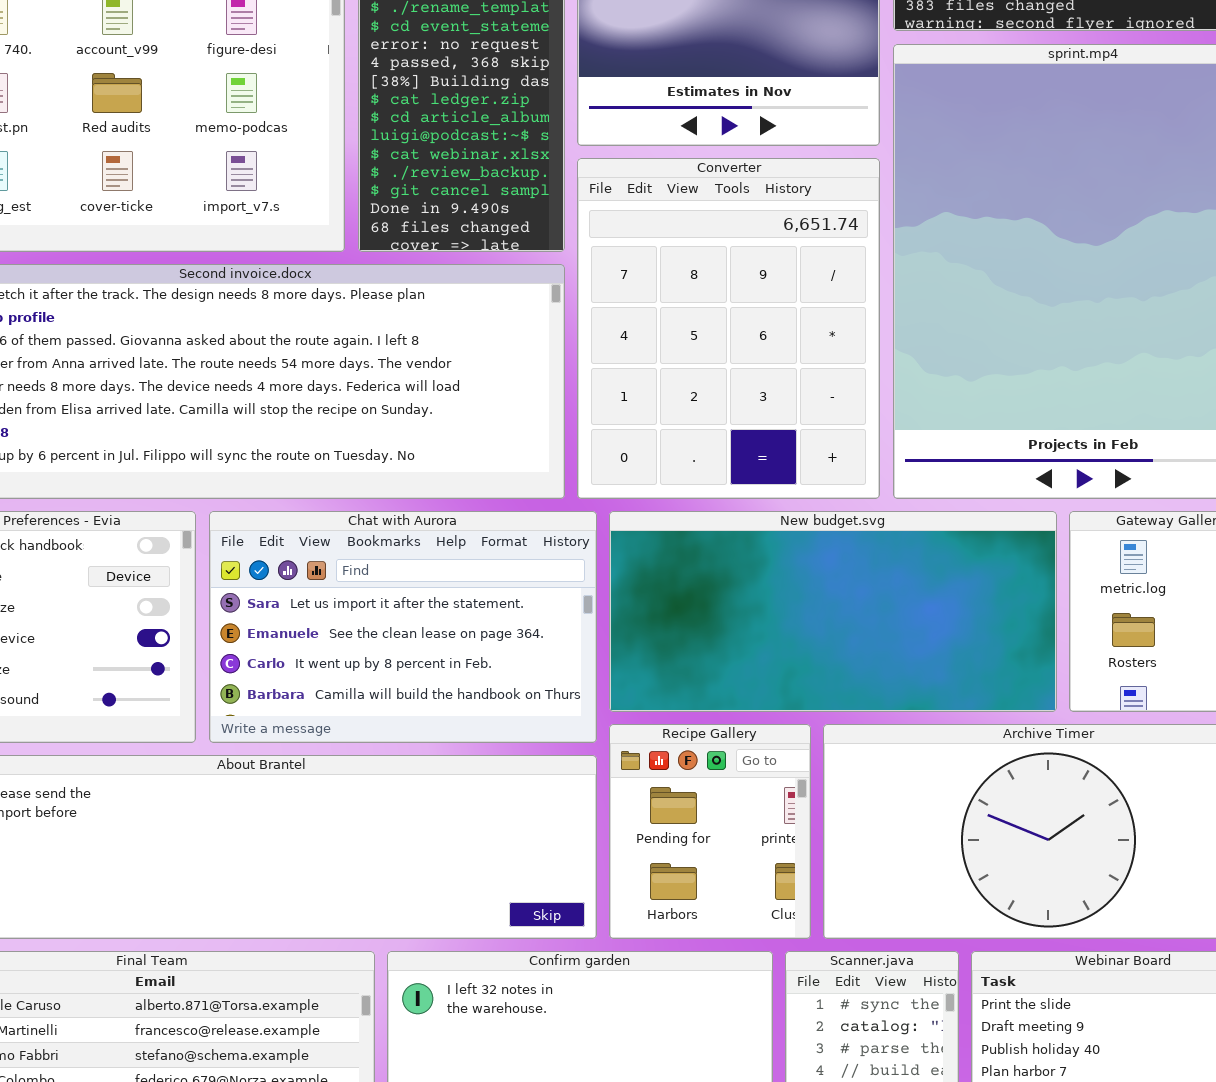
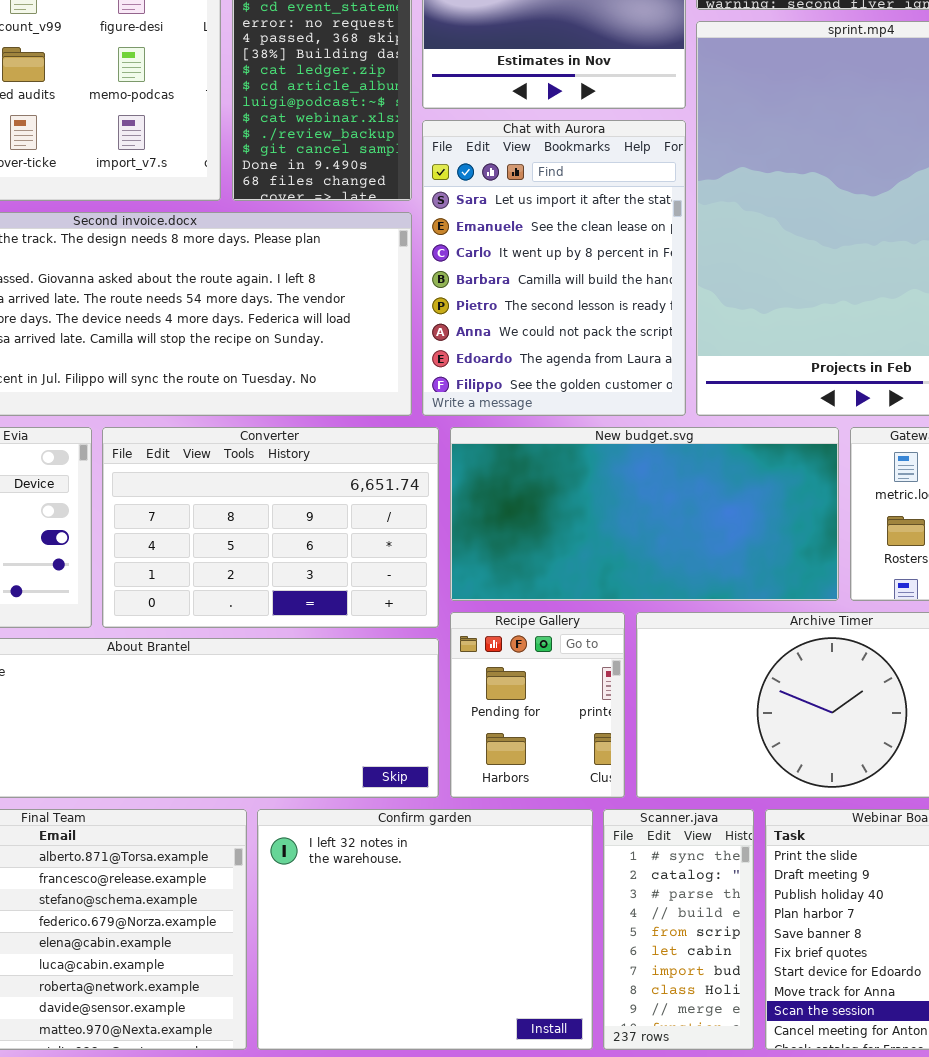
Converter: [577,158,880,499] -> [102,427,439,628], moved, resized
Chat with Aurora: [209,511,597,743] -> [422,120,686,416], moved, resized

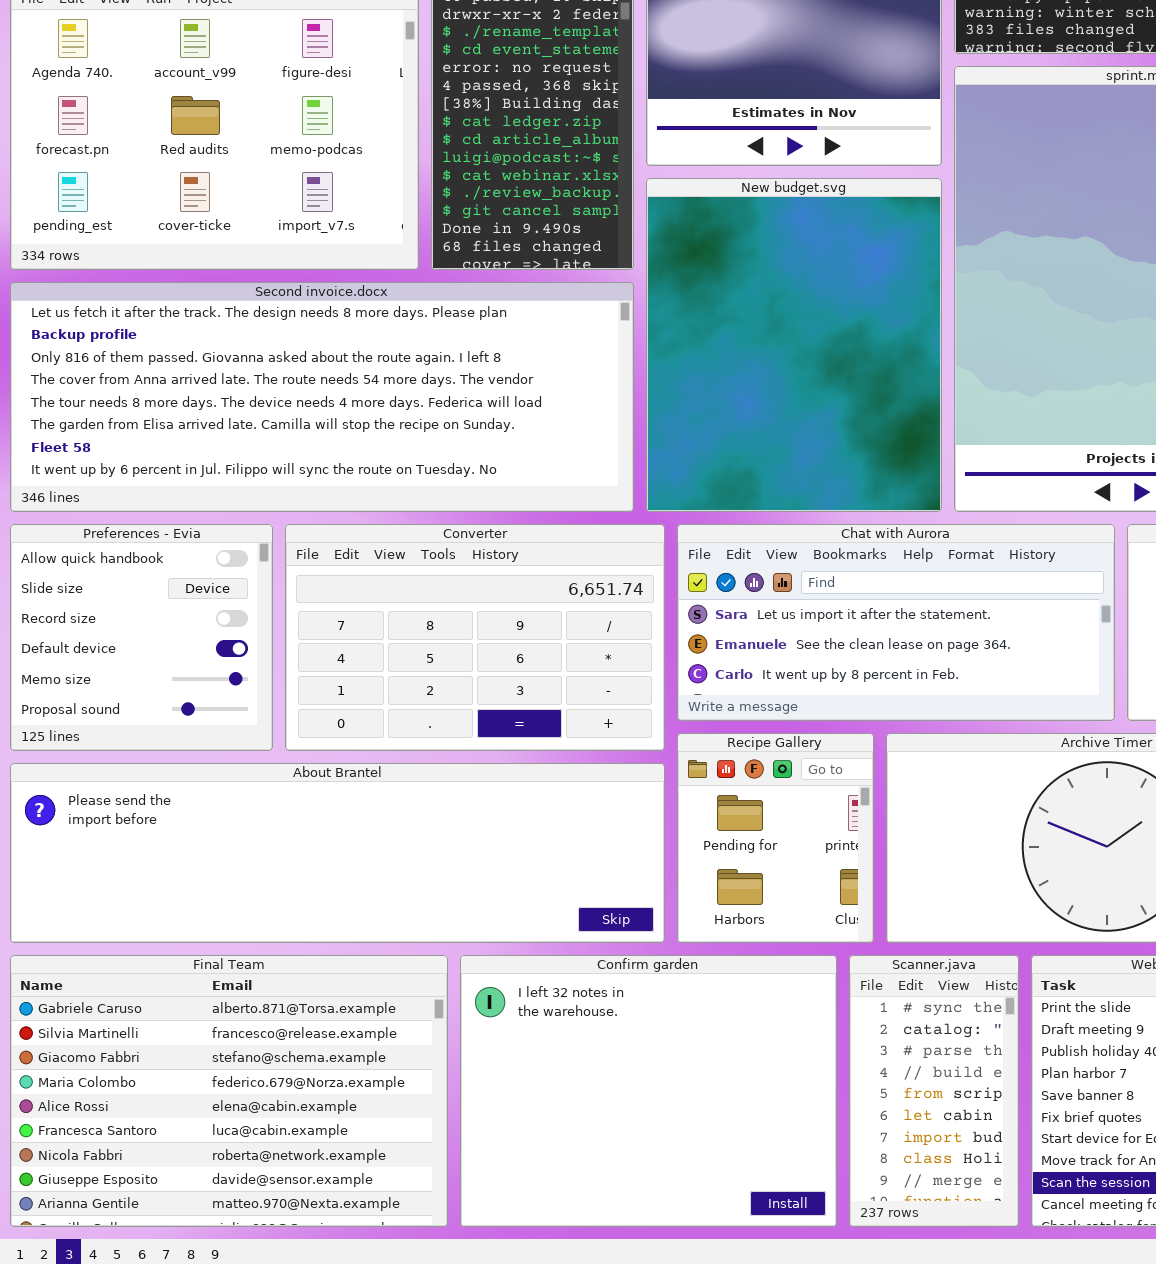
Chat with Aurora: [422,120,686,416] -> [677,524,1115,721], moved, resized
New budget.svg: [450,427,839,601] -> [646,178,942,512], moved, resized

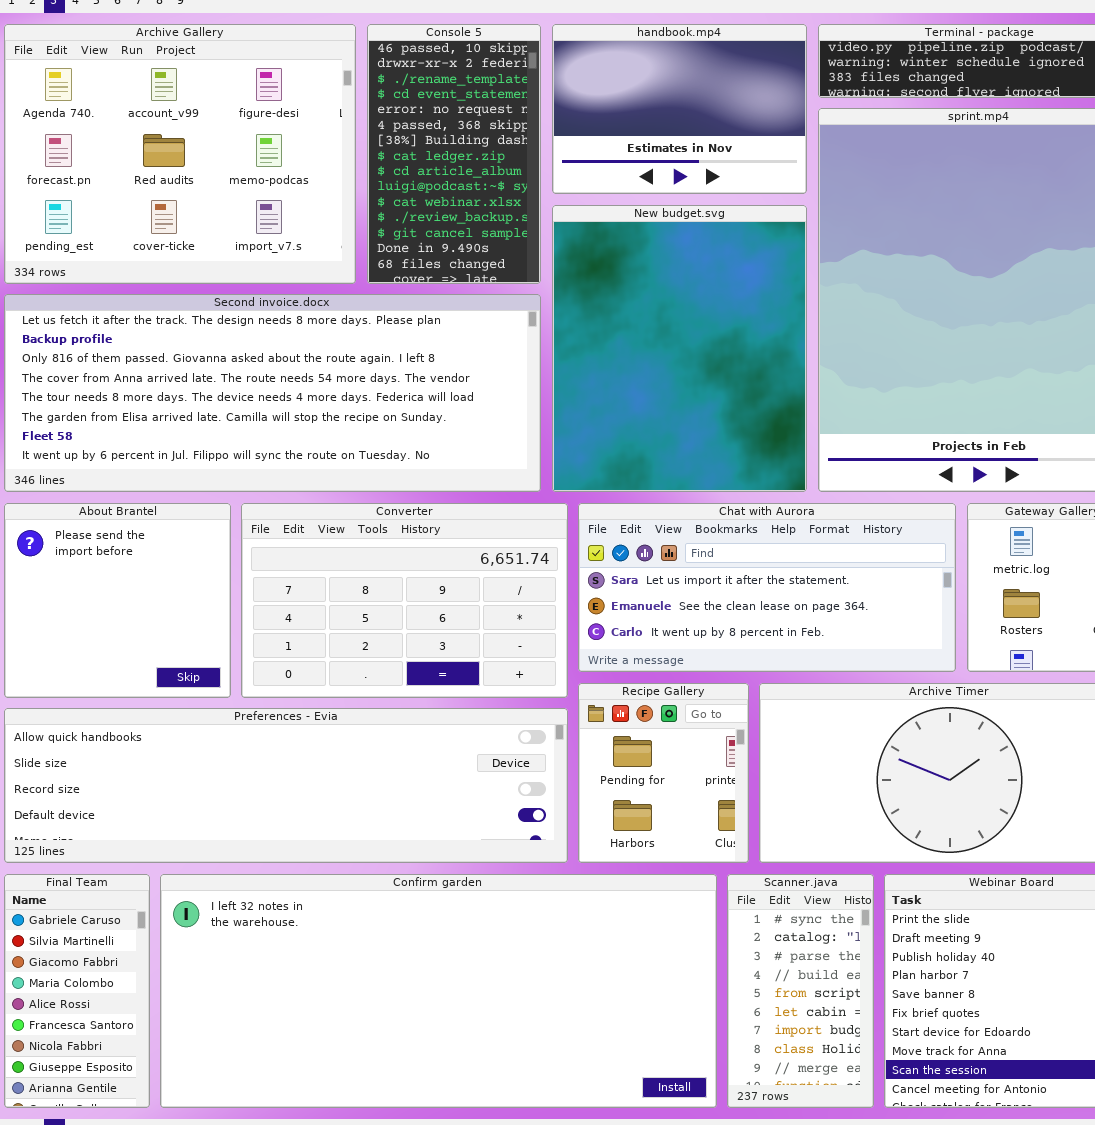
Preferences - Evia: [10,524,273,751] -> [4,708,568,863], moved, resized
About Brantel: [10,763,665,943] -> [4,503,231,698], moved, resized
Final Team: [10,955,448,1227] -> [4,874,150,1108], resized
Confirm garden: [460,955,837,1227] -> [160,874,717,1108], resized

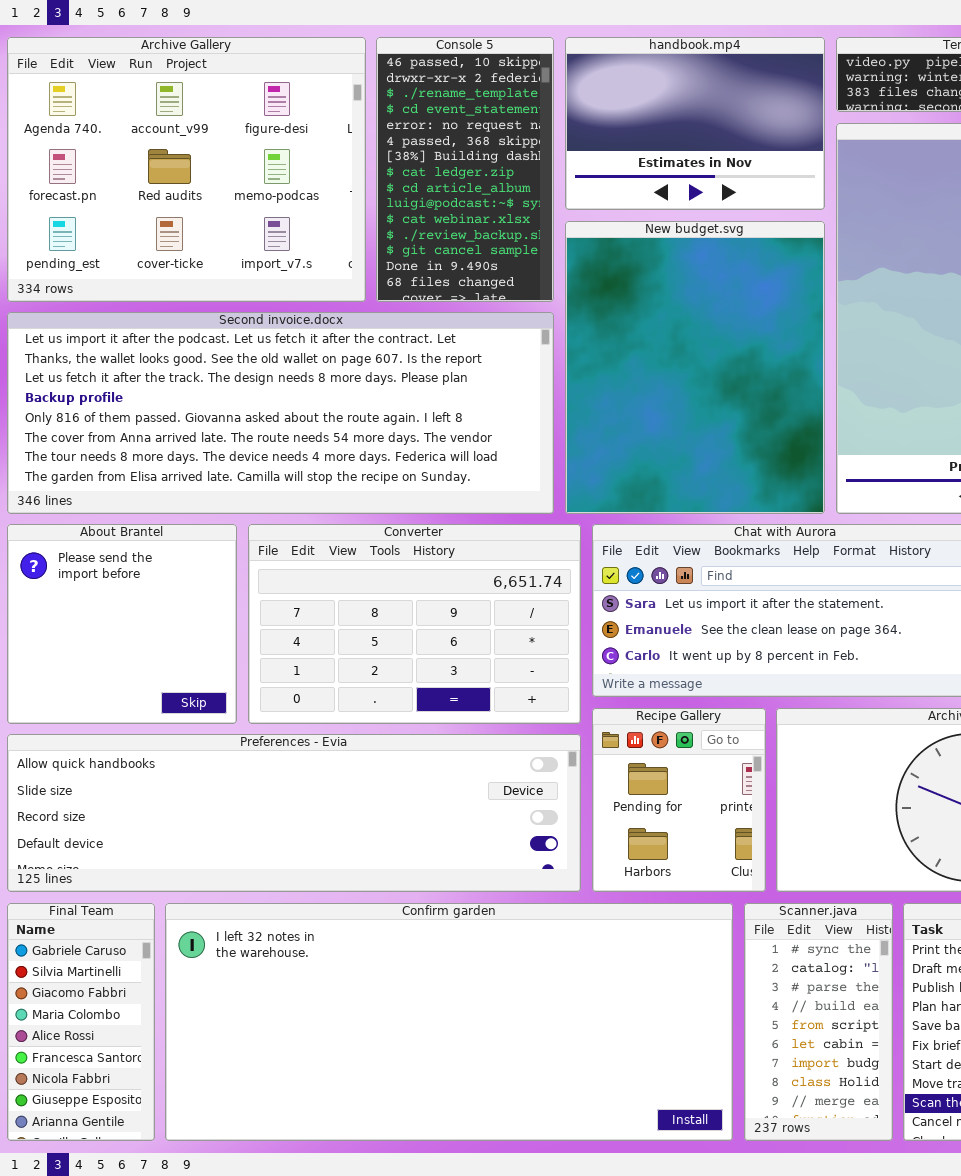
Second invoice.docx: [4,294,541,492] -> [7,312,554,514], scrolled up 2 rows

